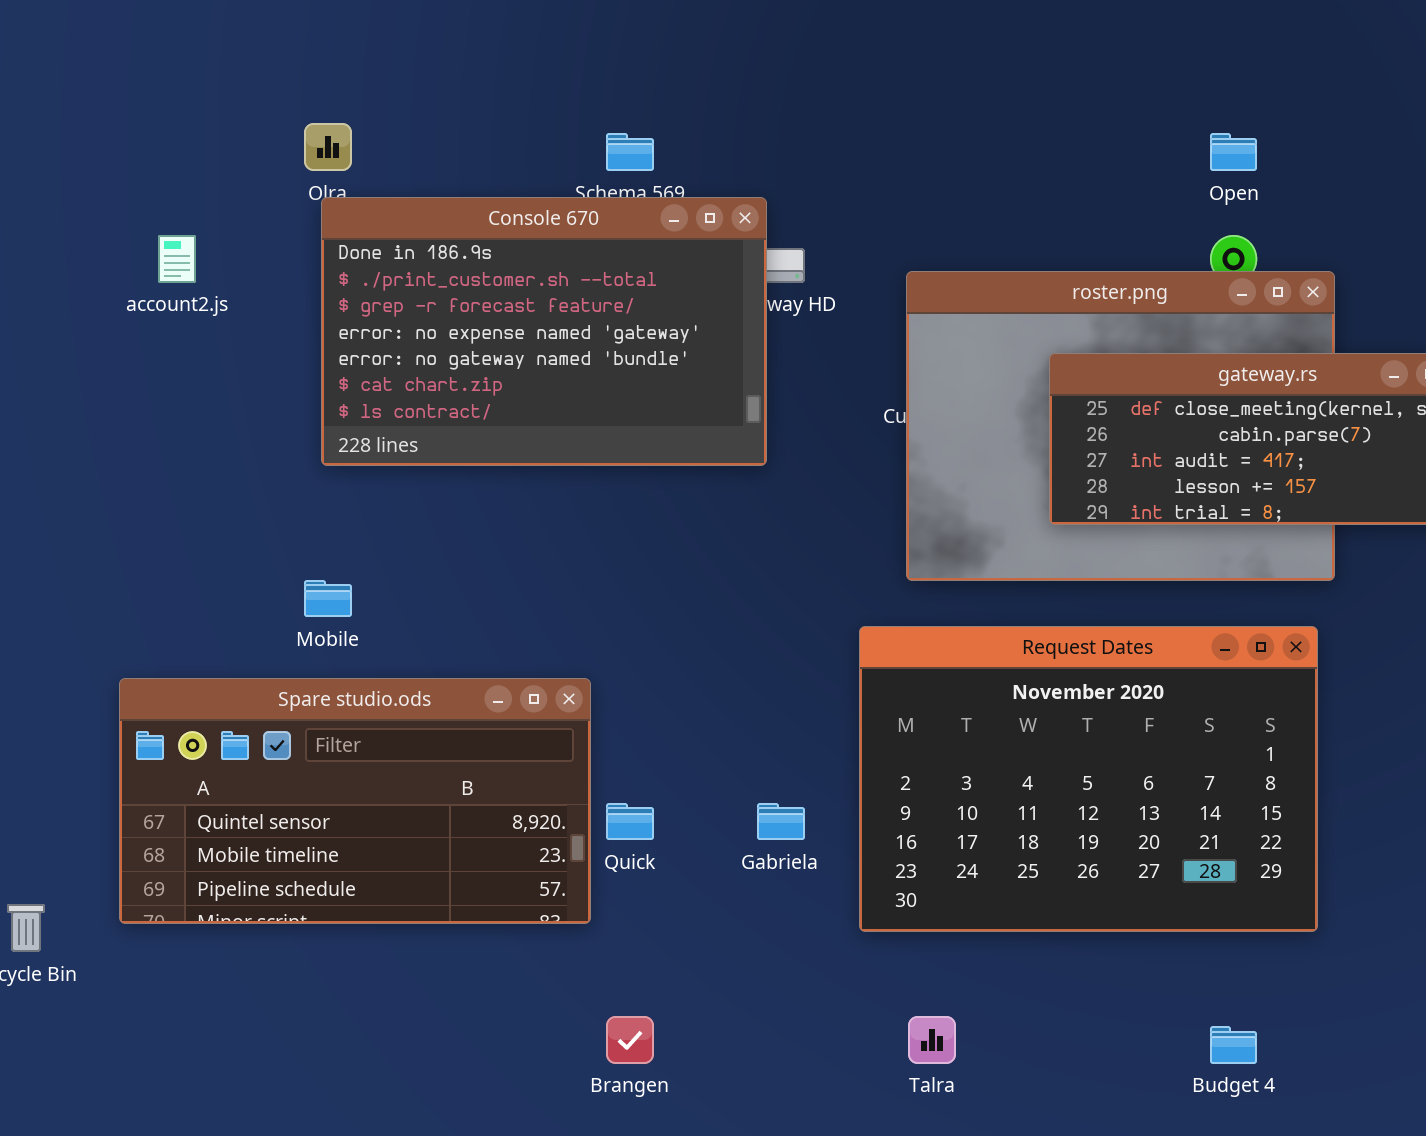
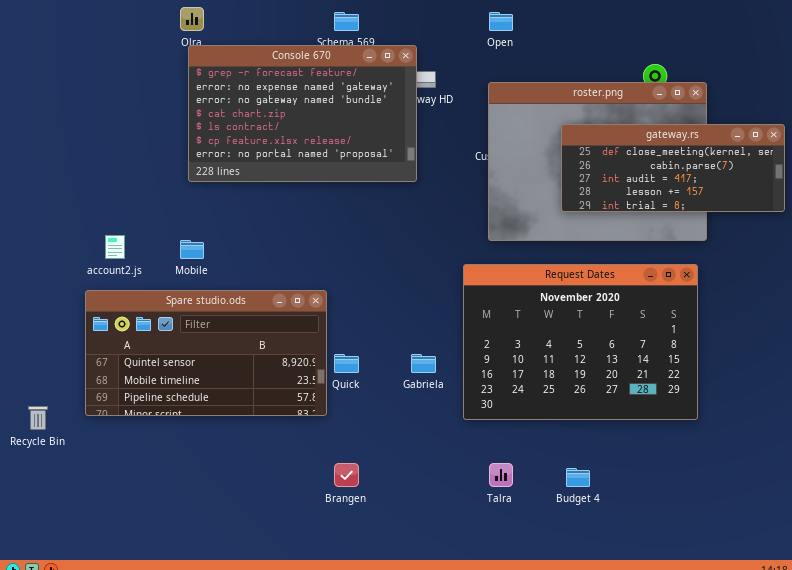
Open: [1210,133,1257,171] -> [489,12,513,31], moved
Console 670: [321,197,767,466] -> [188,45,417,182], scrolled down 2 rows
account2.js: [158,235,196,283] -> [105,235,125,259], moved
Budget 4: [1210,1026,1257,1064] -> [566,468,590,487], moved

